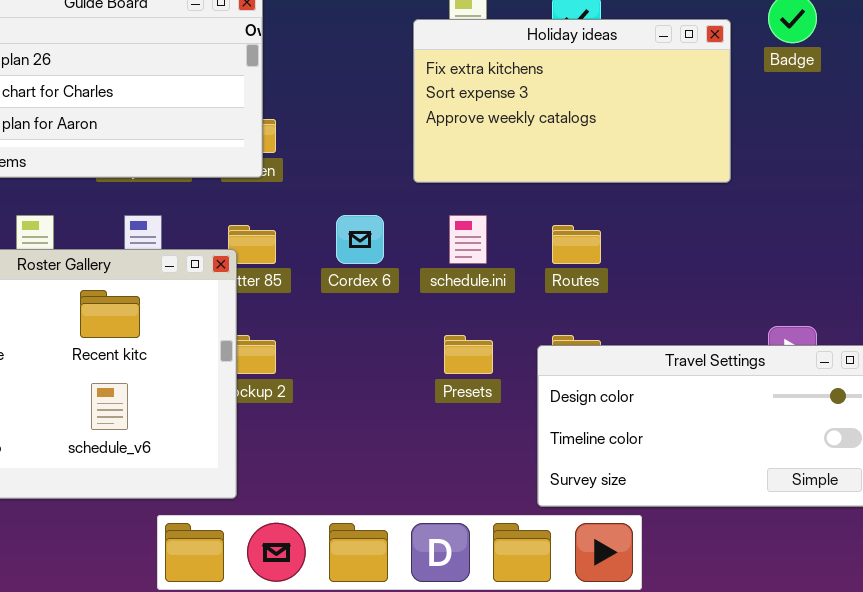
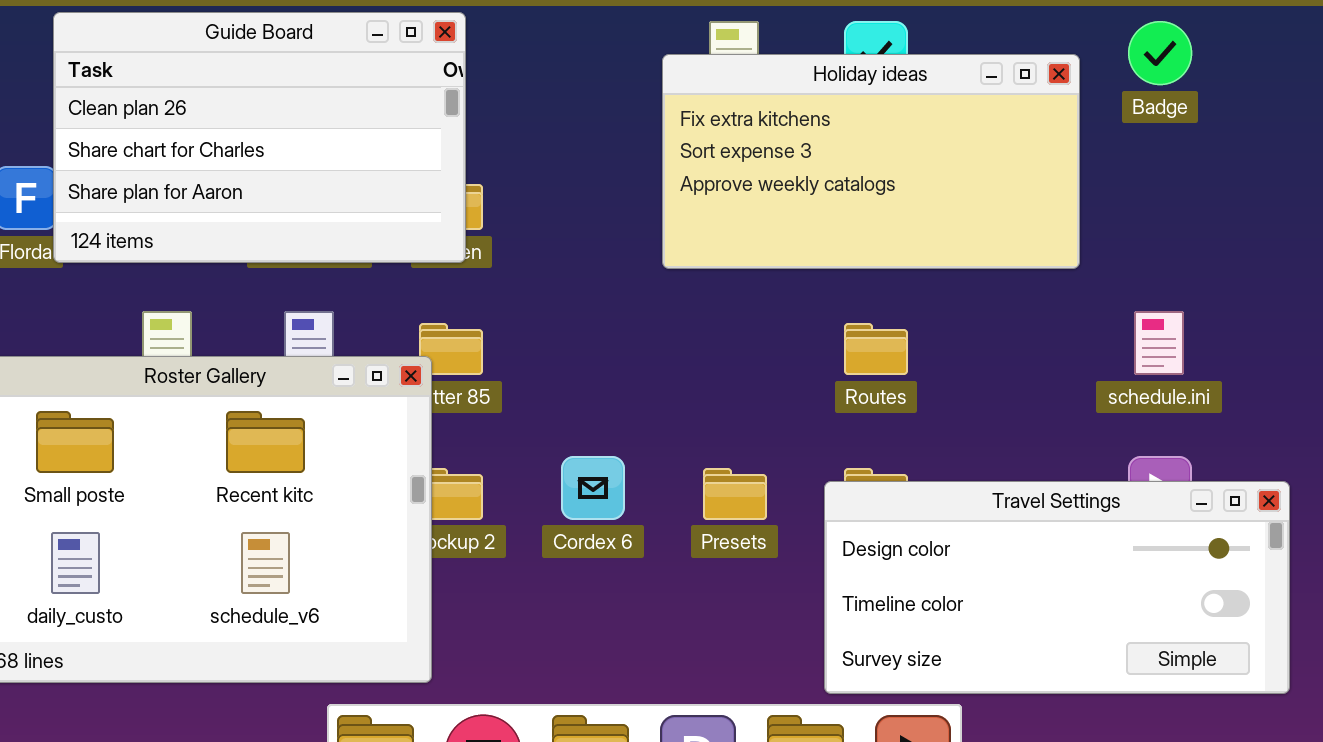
Cordex 6: [336,215,384,264] -> [561,456,625,520], moved
schedule.ini: [449,215,487,264] -> [1134,311,1184,375], moved

